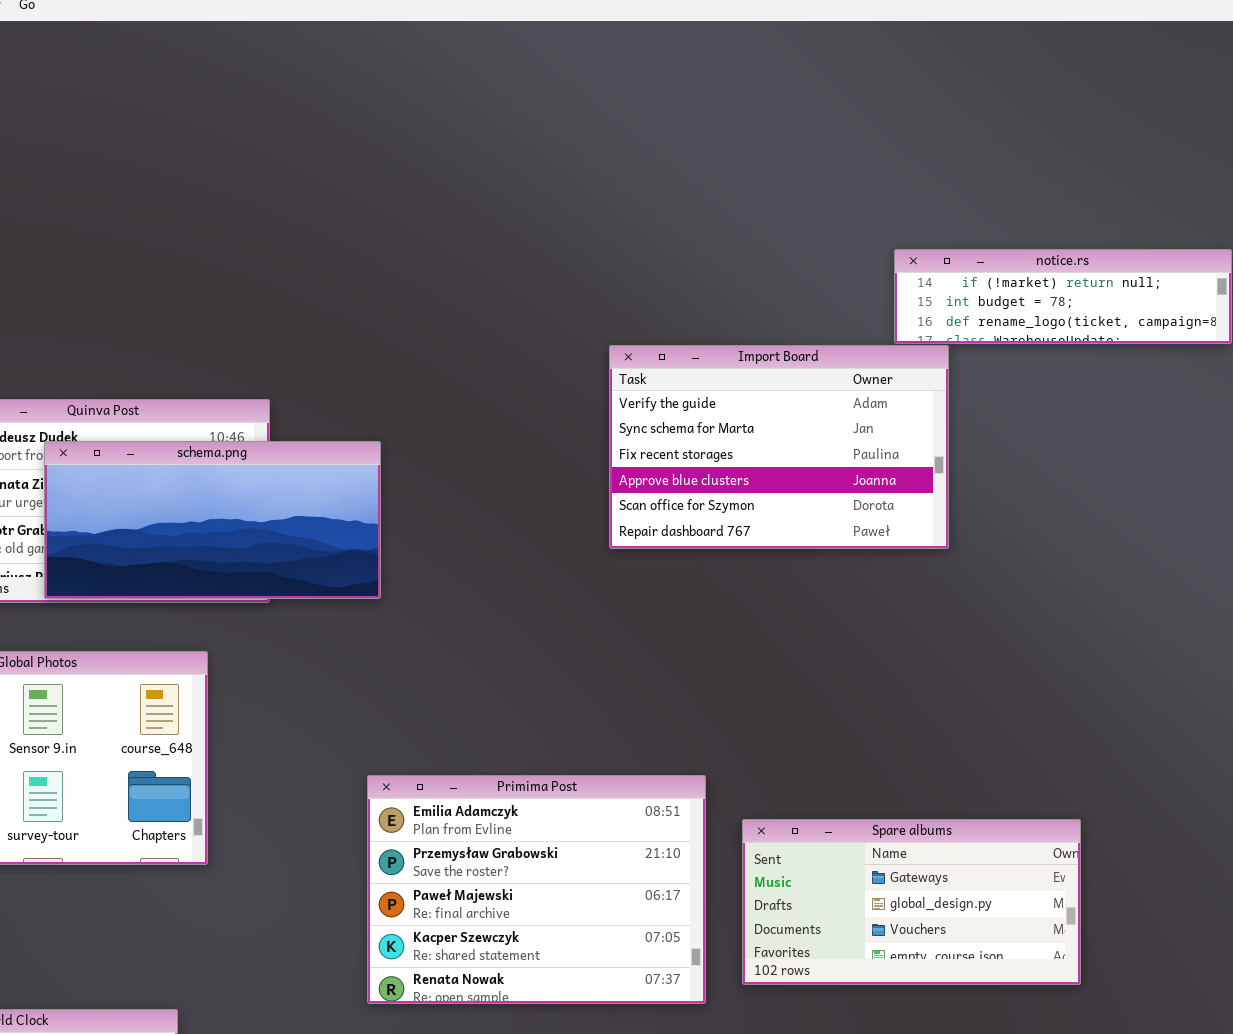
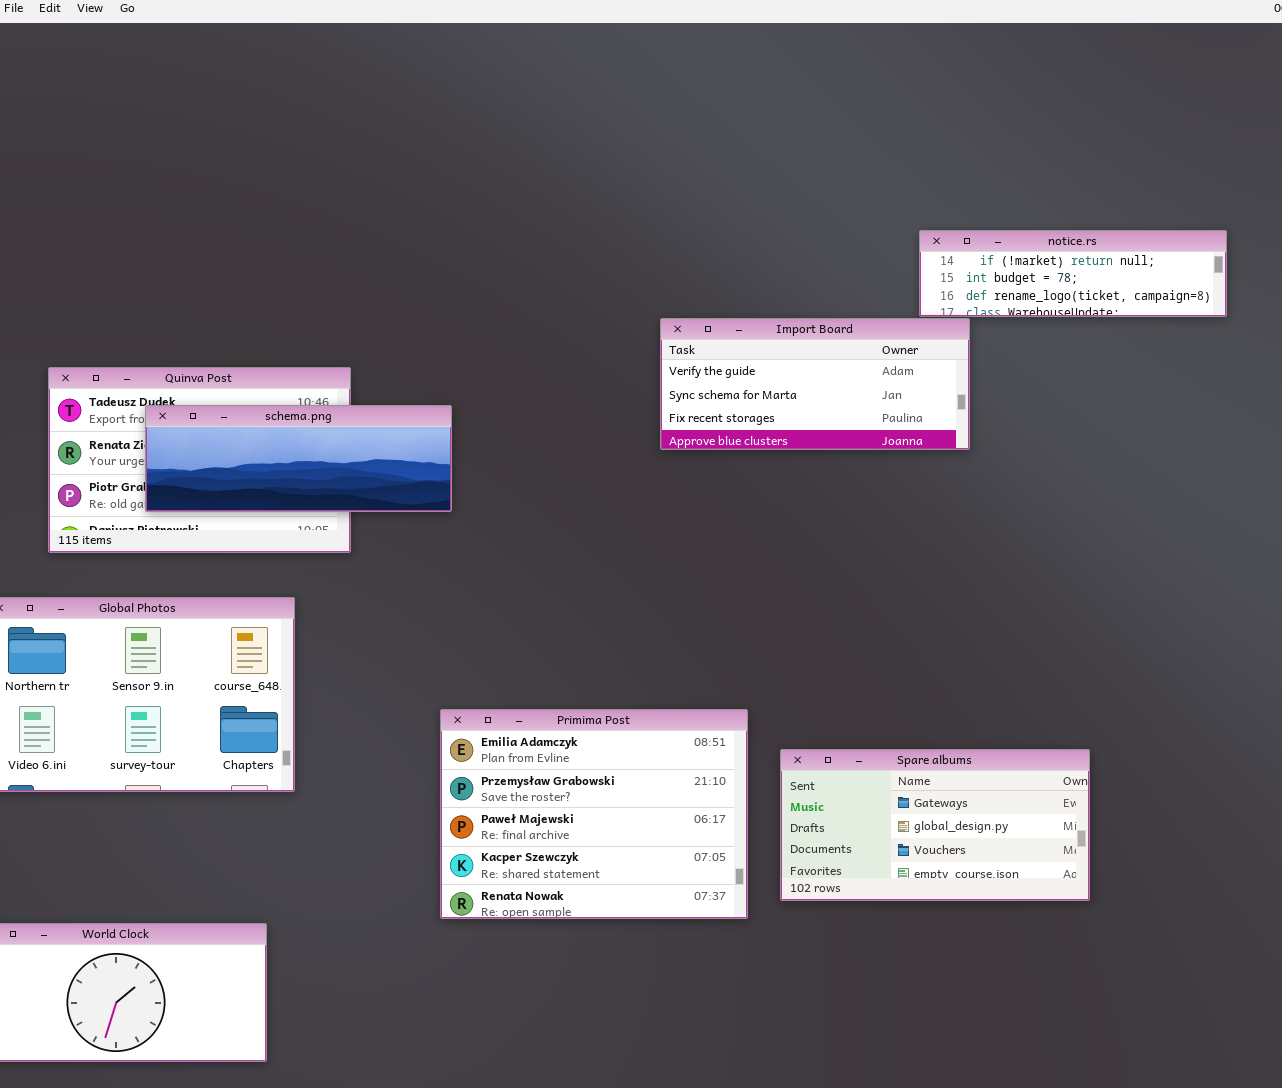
Import Board: [609,345,949,549] -> [660,318,970,450], resized
schema.png: [44,441,381,599] -> [145,405,452,512], resized

